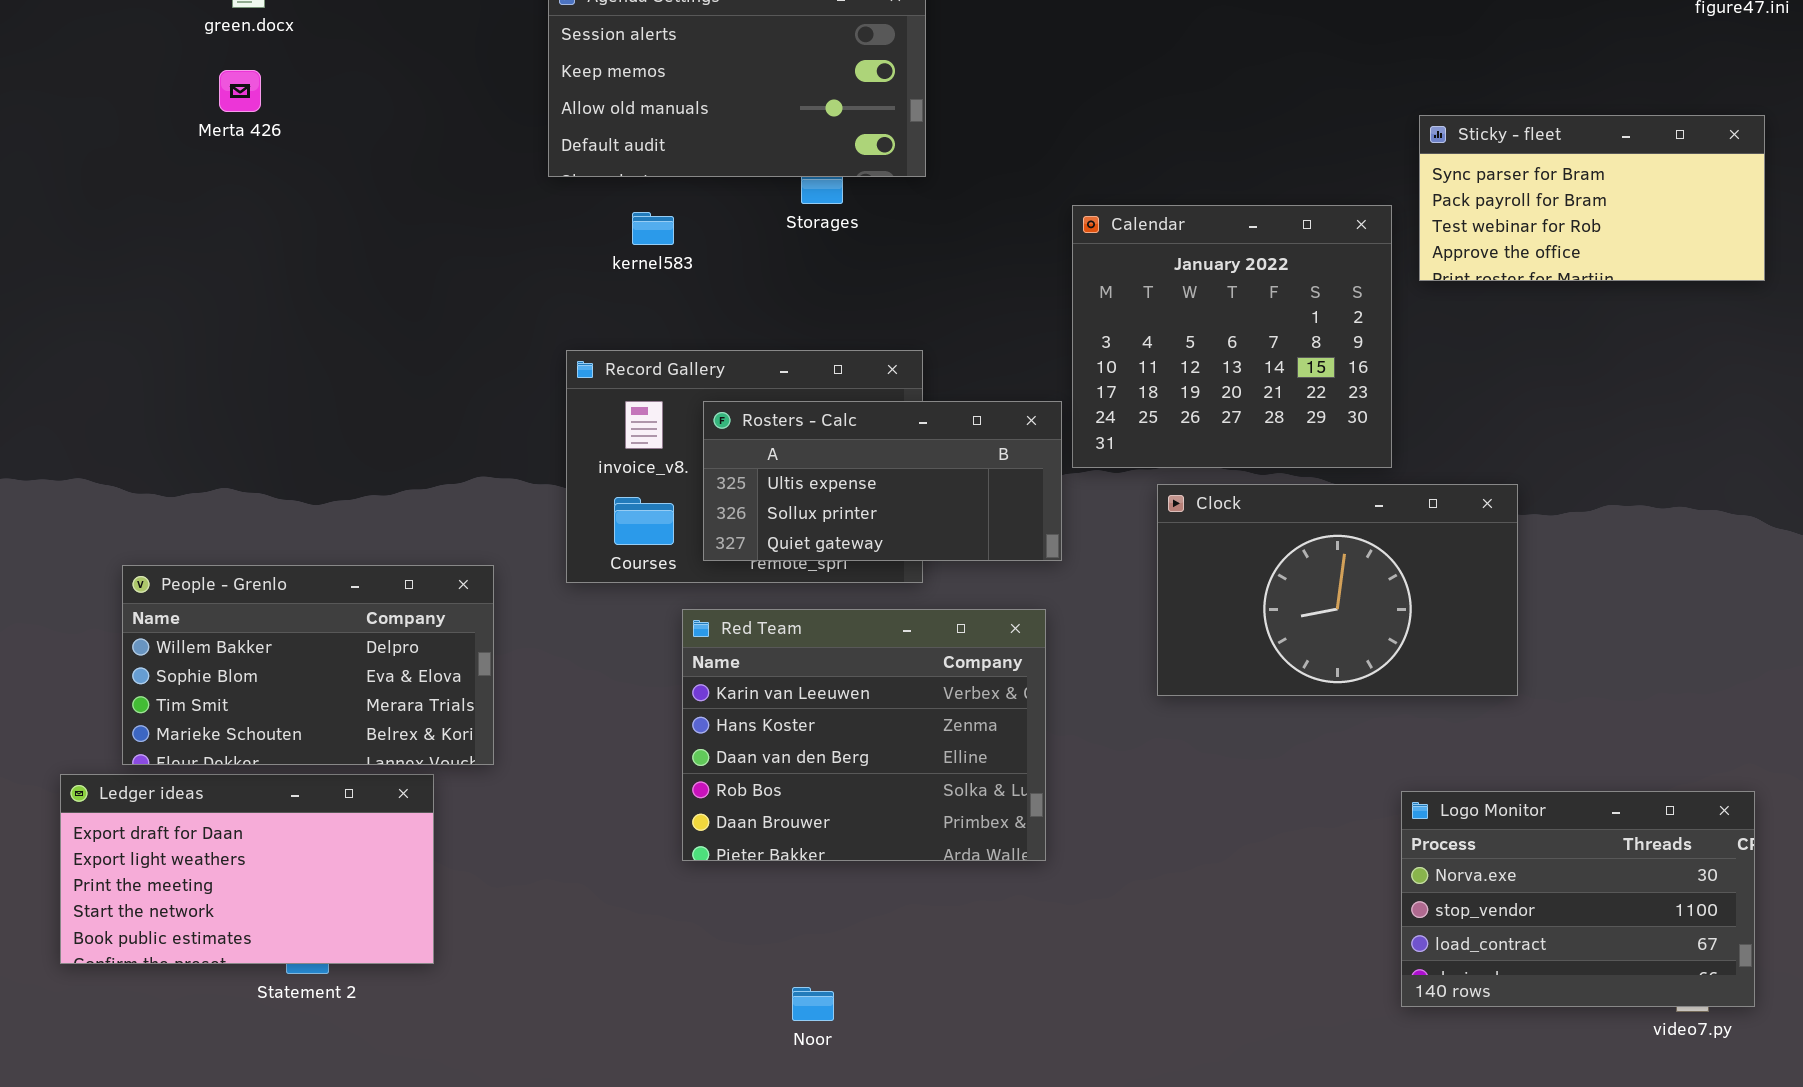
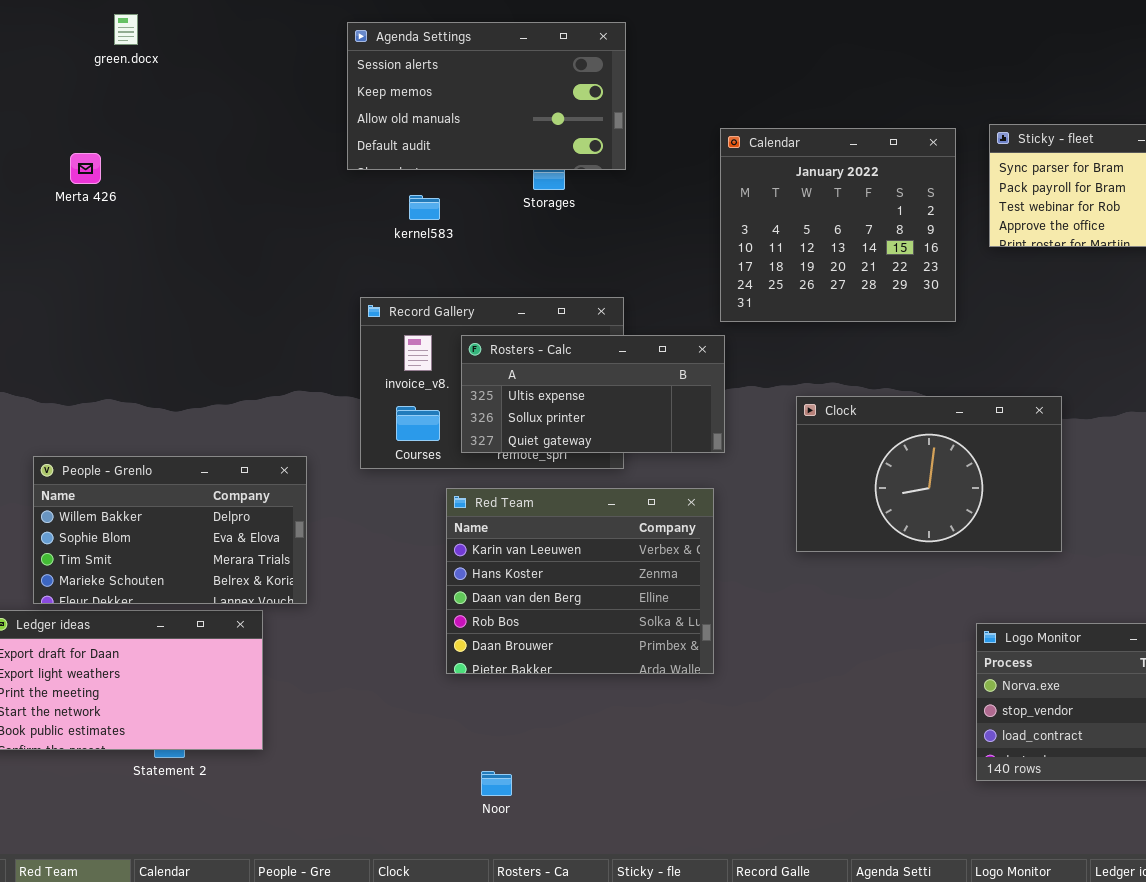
Merta 426: [219,70,261,112] -> [70,153,101,184], moved
Calendar: [1072,205,1392,468] -> [720,128,956,322], moved
Noor: [792,987,834,1021] -> [481,771,512,796], moved

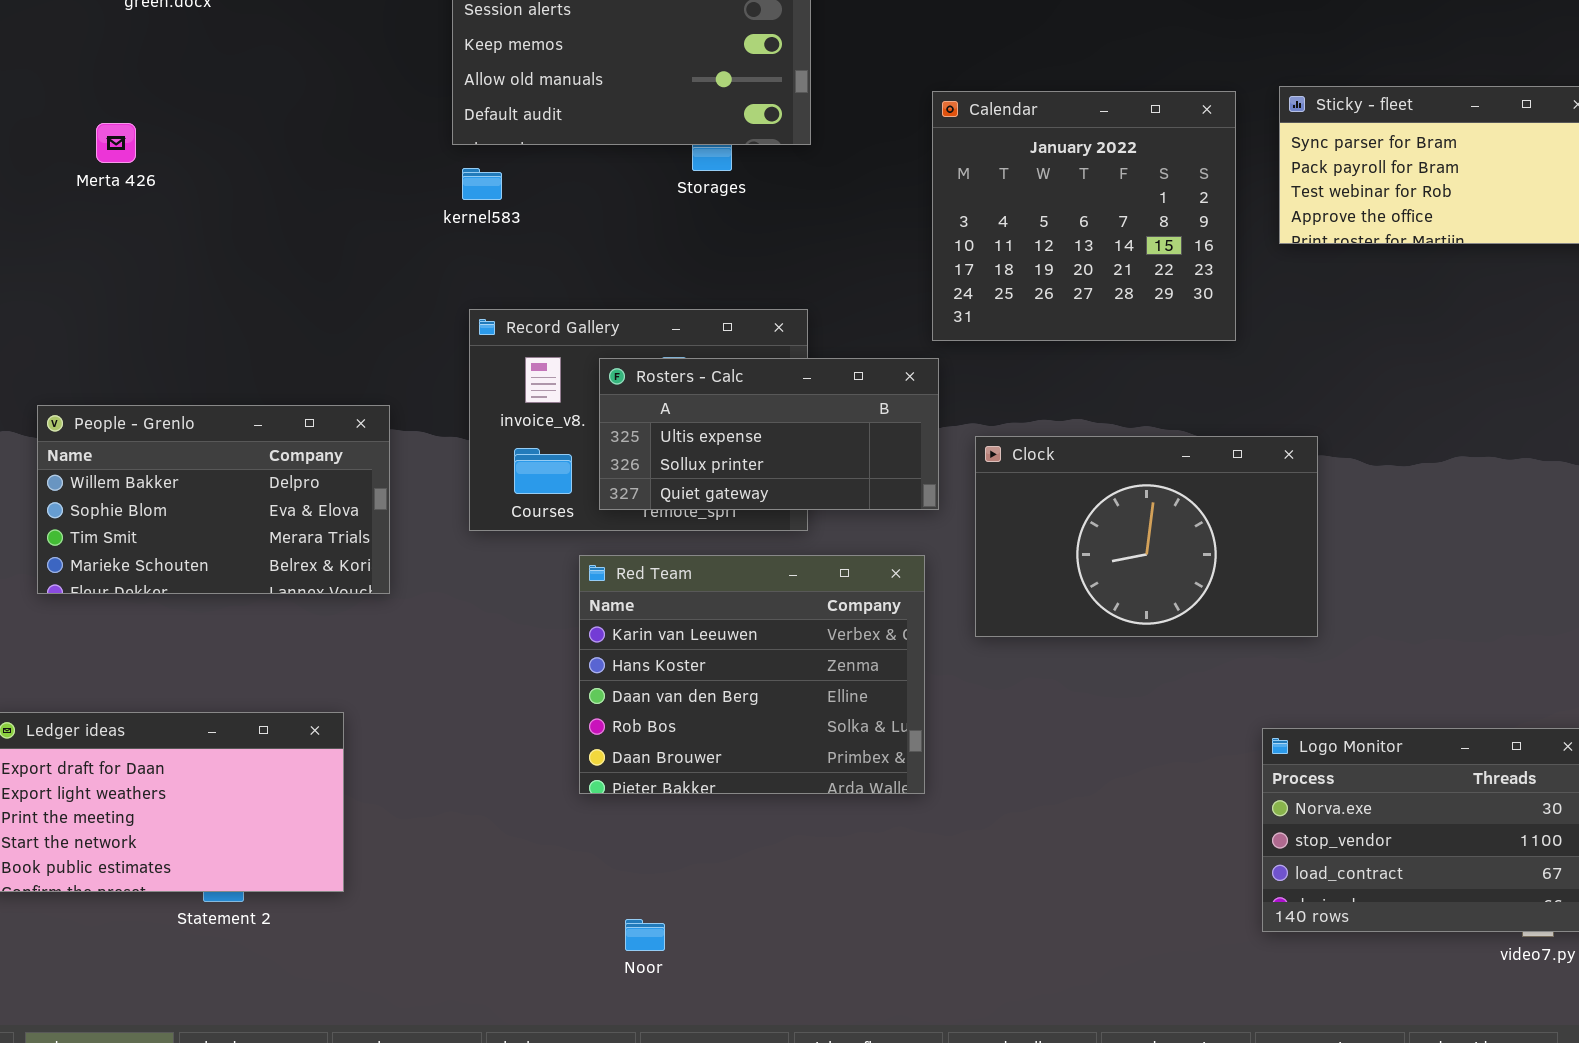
kernel583: [409,195,440,220] -> [462,168,502,200], moved
Clock: [796,396,1062,552] -> [975,436,1318,637], moved
People - Grenlo: [33,456,307,604] -> [37,405,390,594], moved

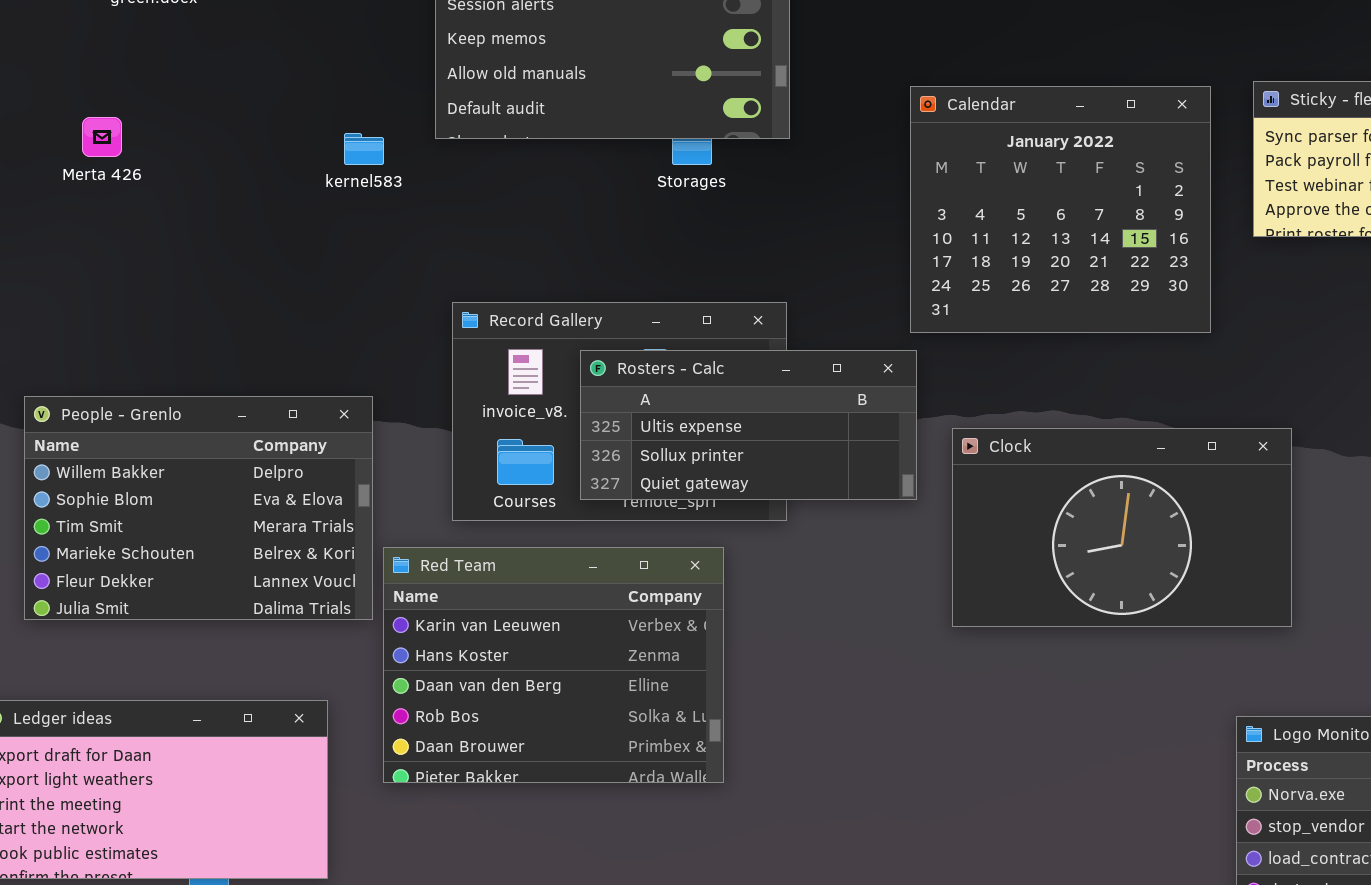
kernel583: [462,168,502,200] -> [344,133,384,165], moved
People - Grenlo: [37,405,390,594] -> [24,396,373,620], resized
Red Team: [579,555,925,794] -> [383,547,724,783], moved

